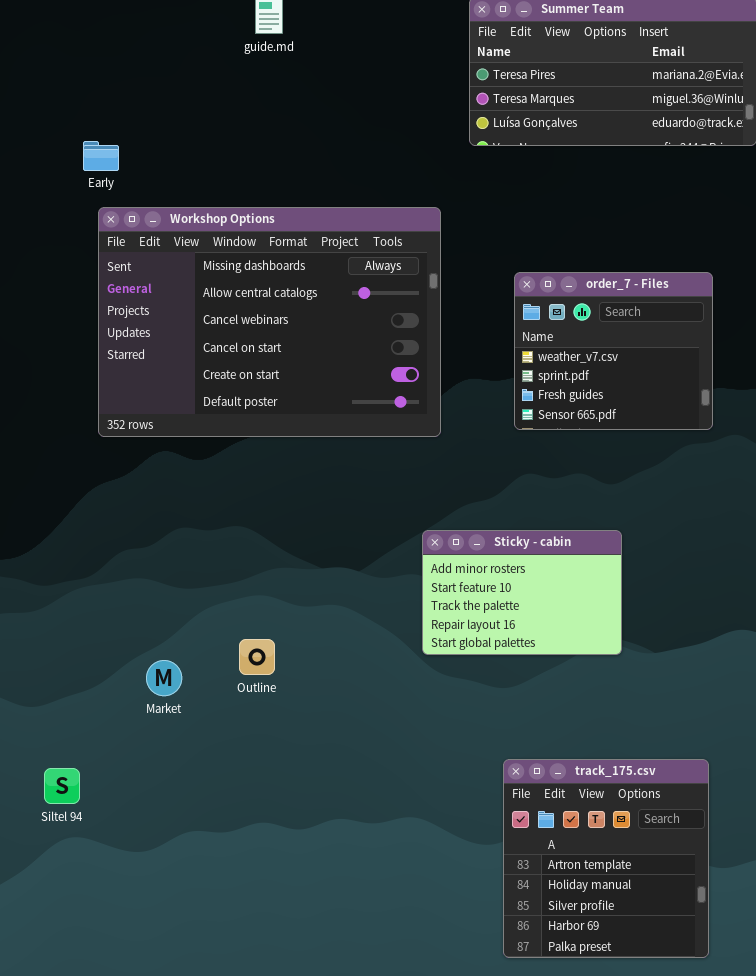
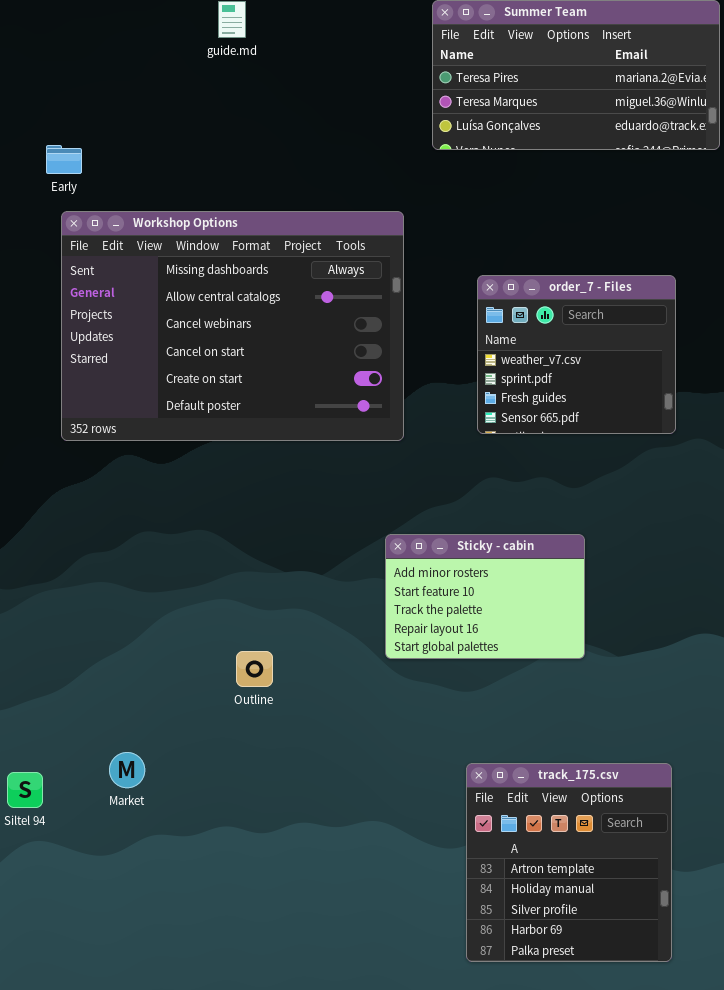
Outline: [239,639,275,675] -> [236,651,273,687], moved
Market: [146,660,182,696] -> [109,752,145,788], moved

